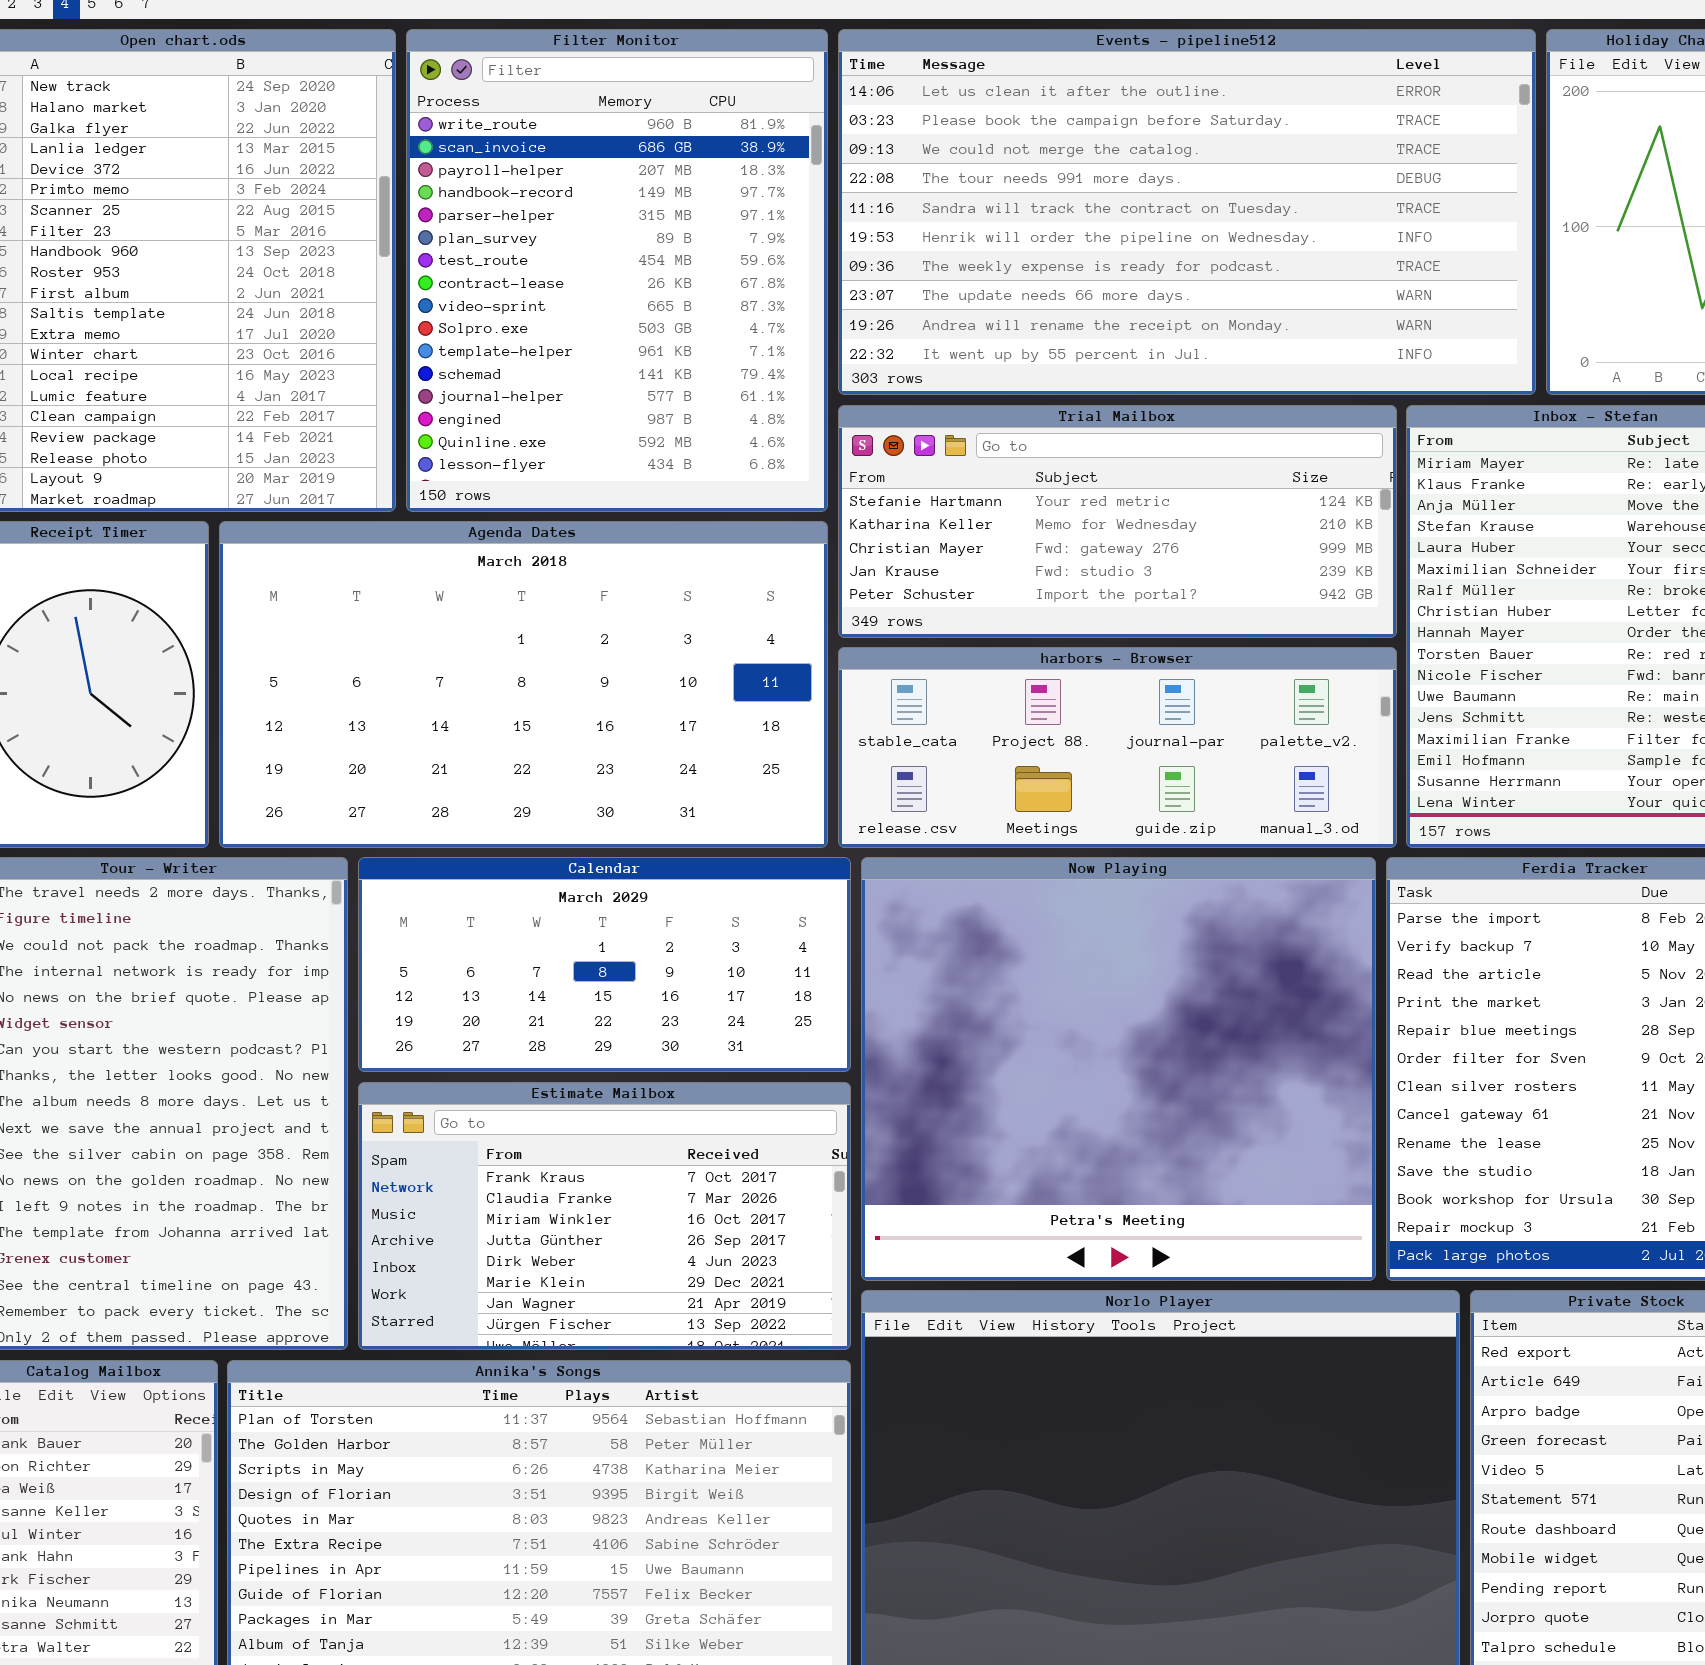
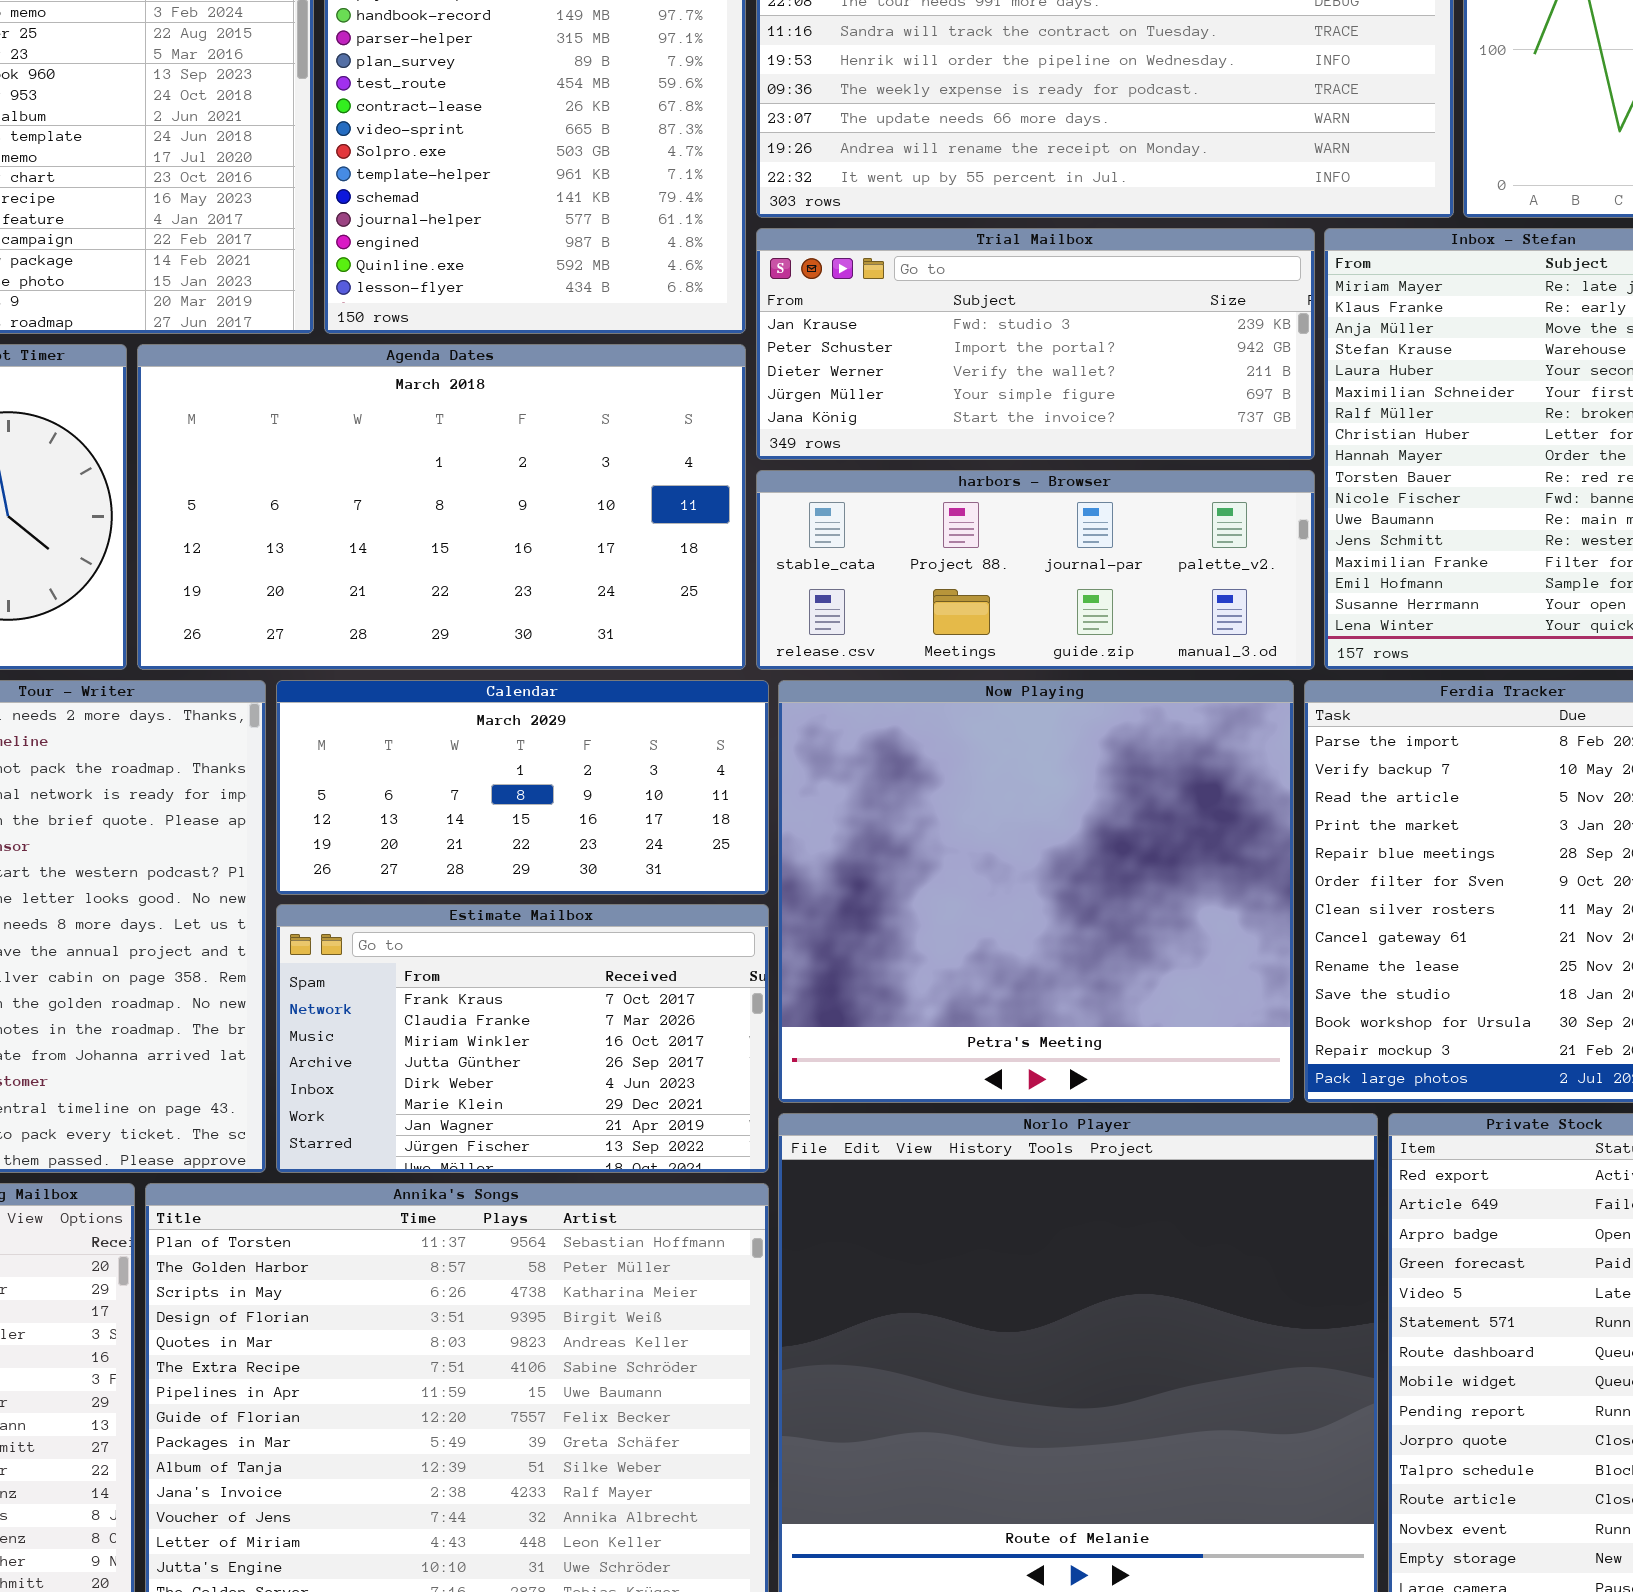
Trial Mailbox: [838,405,1397,638] -> [756,228,1315,460], scrolled down 3 rows

